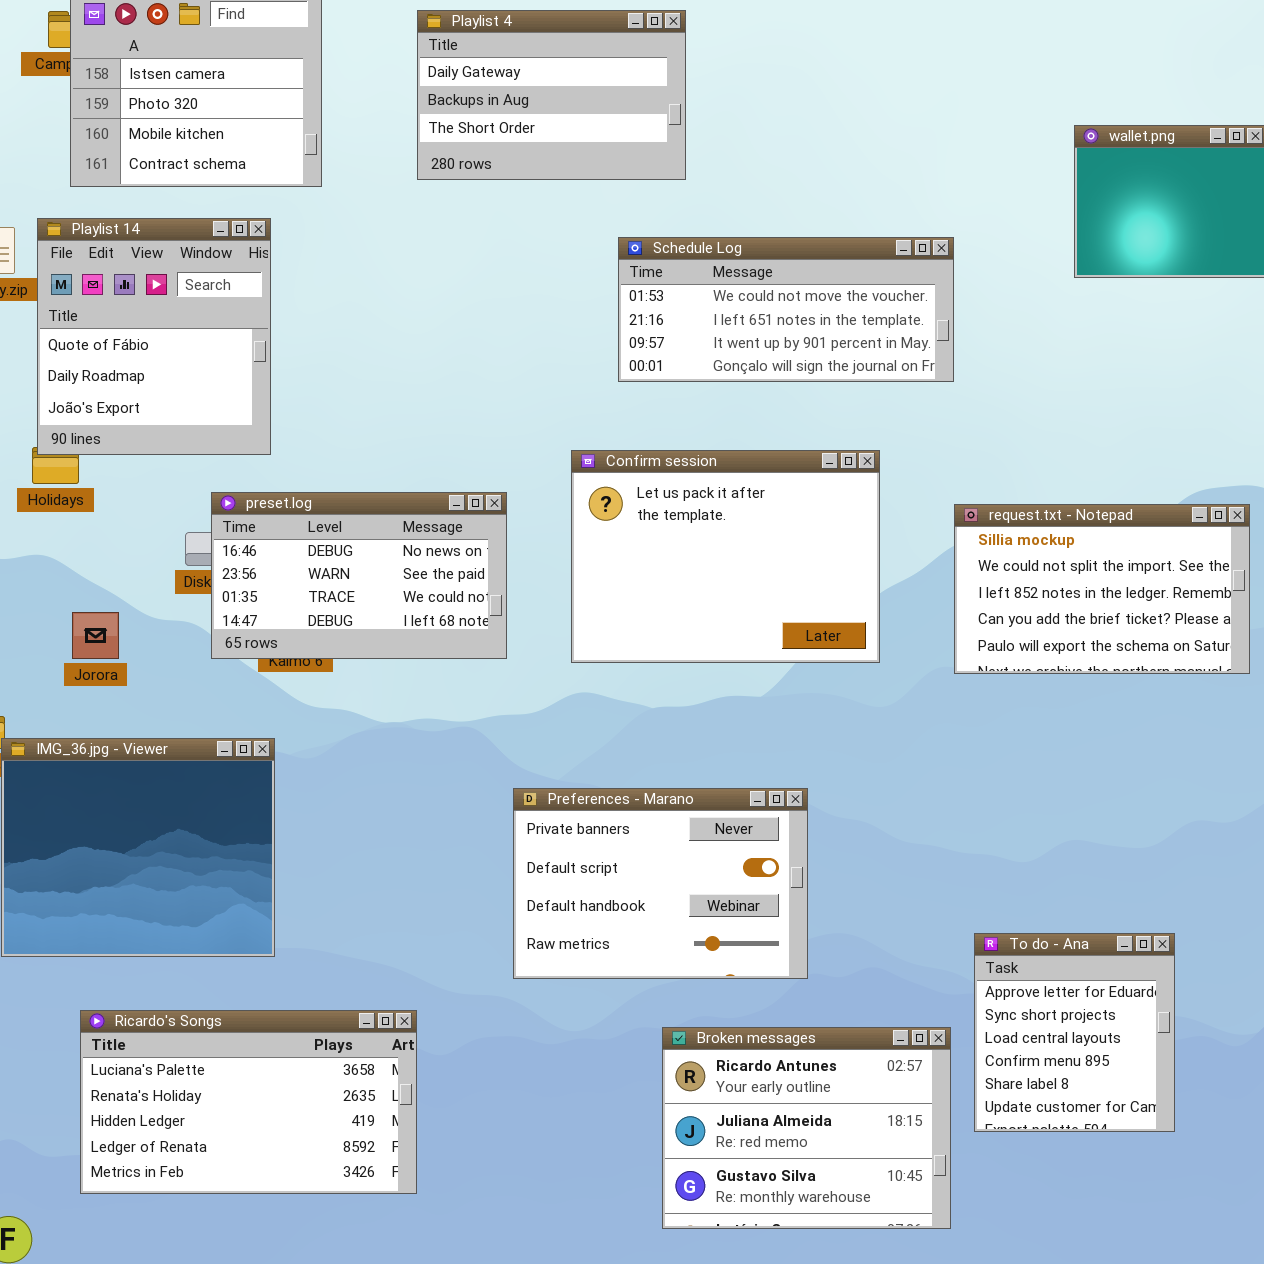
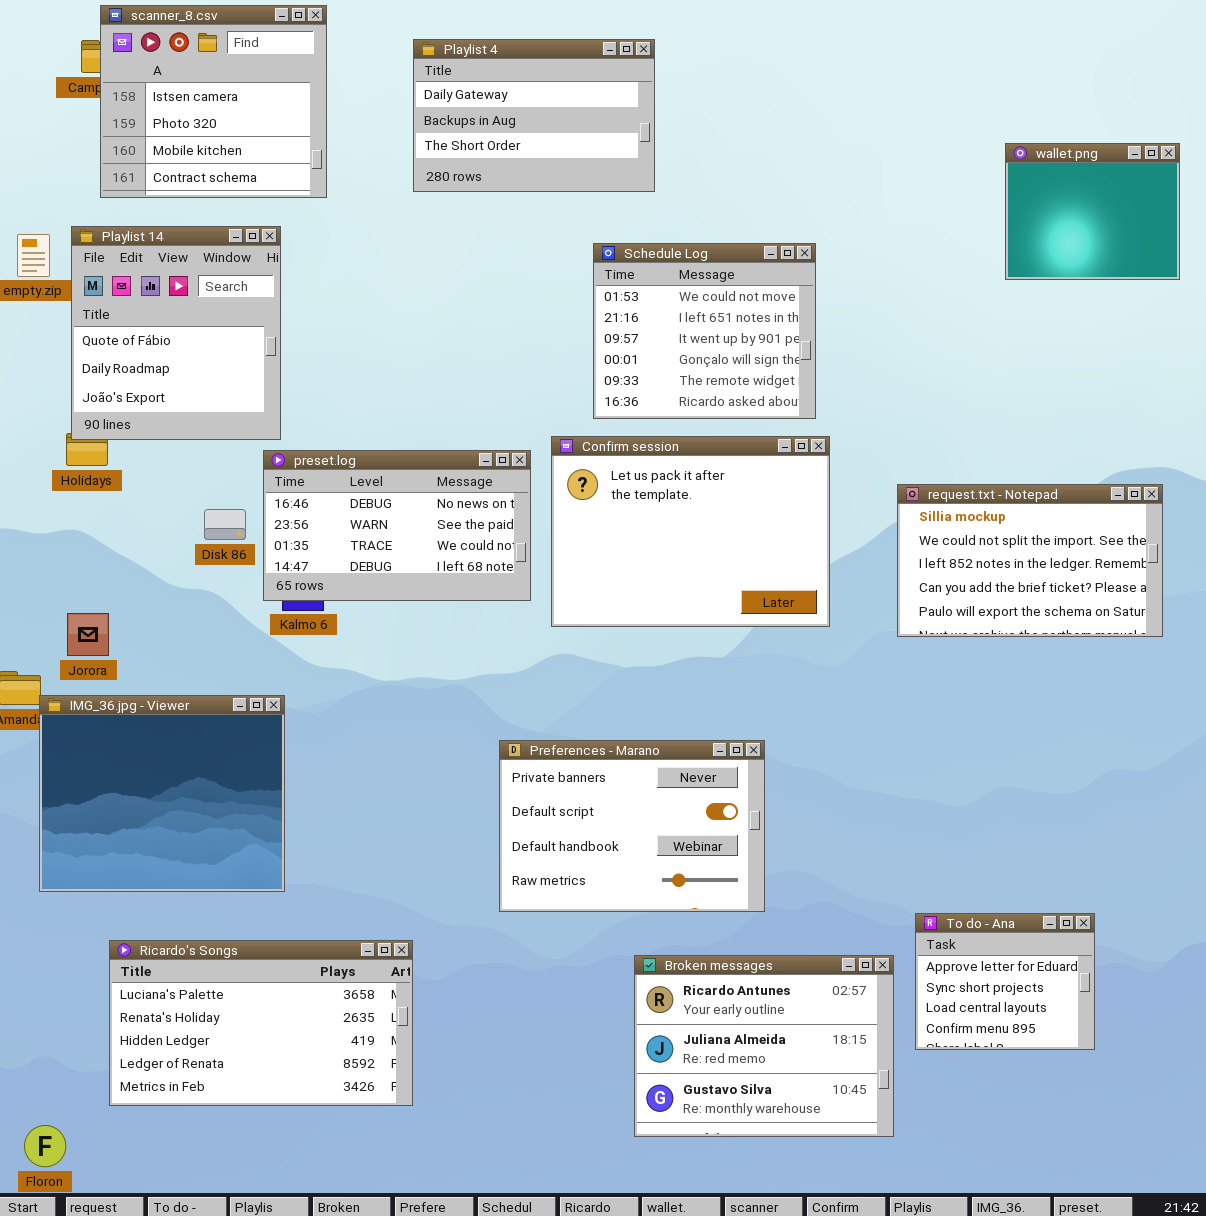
Schedule Log: [618,237,954,382] -> [593,243,816,419], resized
preset.log: [211,492,507,659] -> [263,450,531,601], moved
Jorora: [72,612,119,659] -> [67,613,109,656], moved
To do - Ana: [974,933,1175,1132] -> [915,913,1095,1050], resized

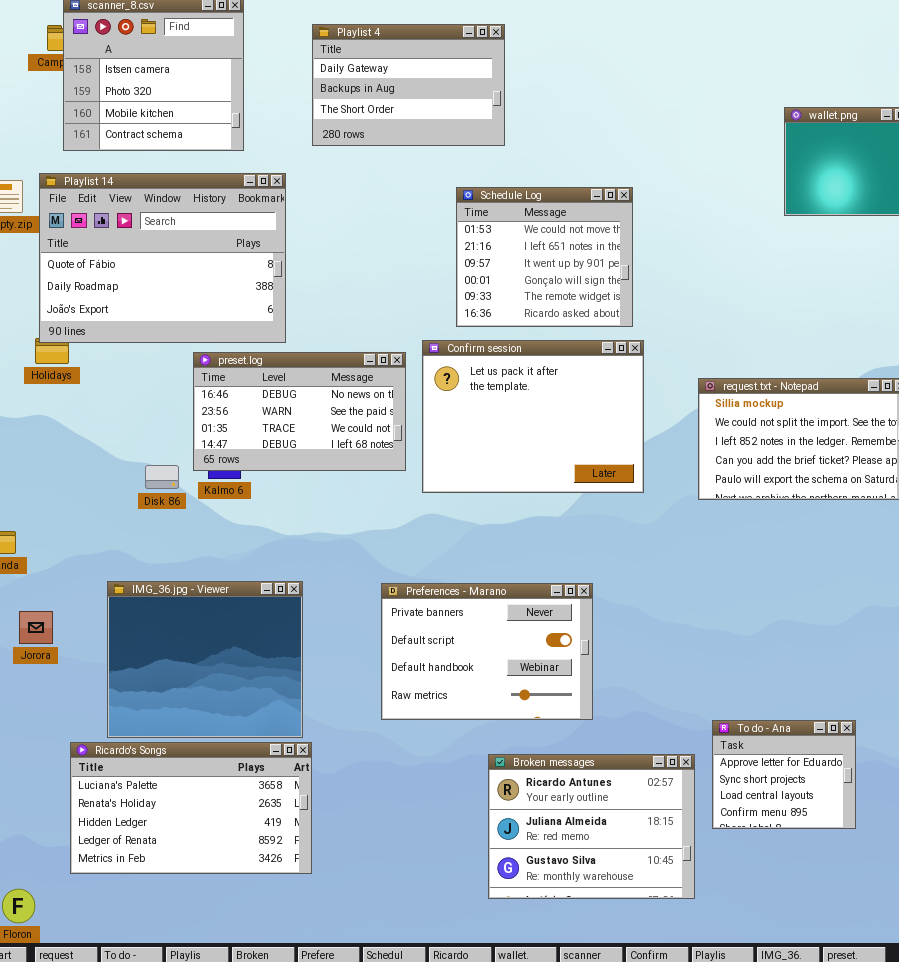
Playlist 14: [71,226,281,440] -> [39,173,286,343], resized
Disk 86: [204,509,246,540] -> [145,465,179,489], moved
Jorora: [67,613,109,656] -> [19,611,53,644], moved
IMG_36.jpg - Viewer: [39,695,285,892] -> [107,581,303,738], moved

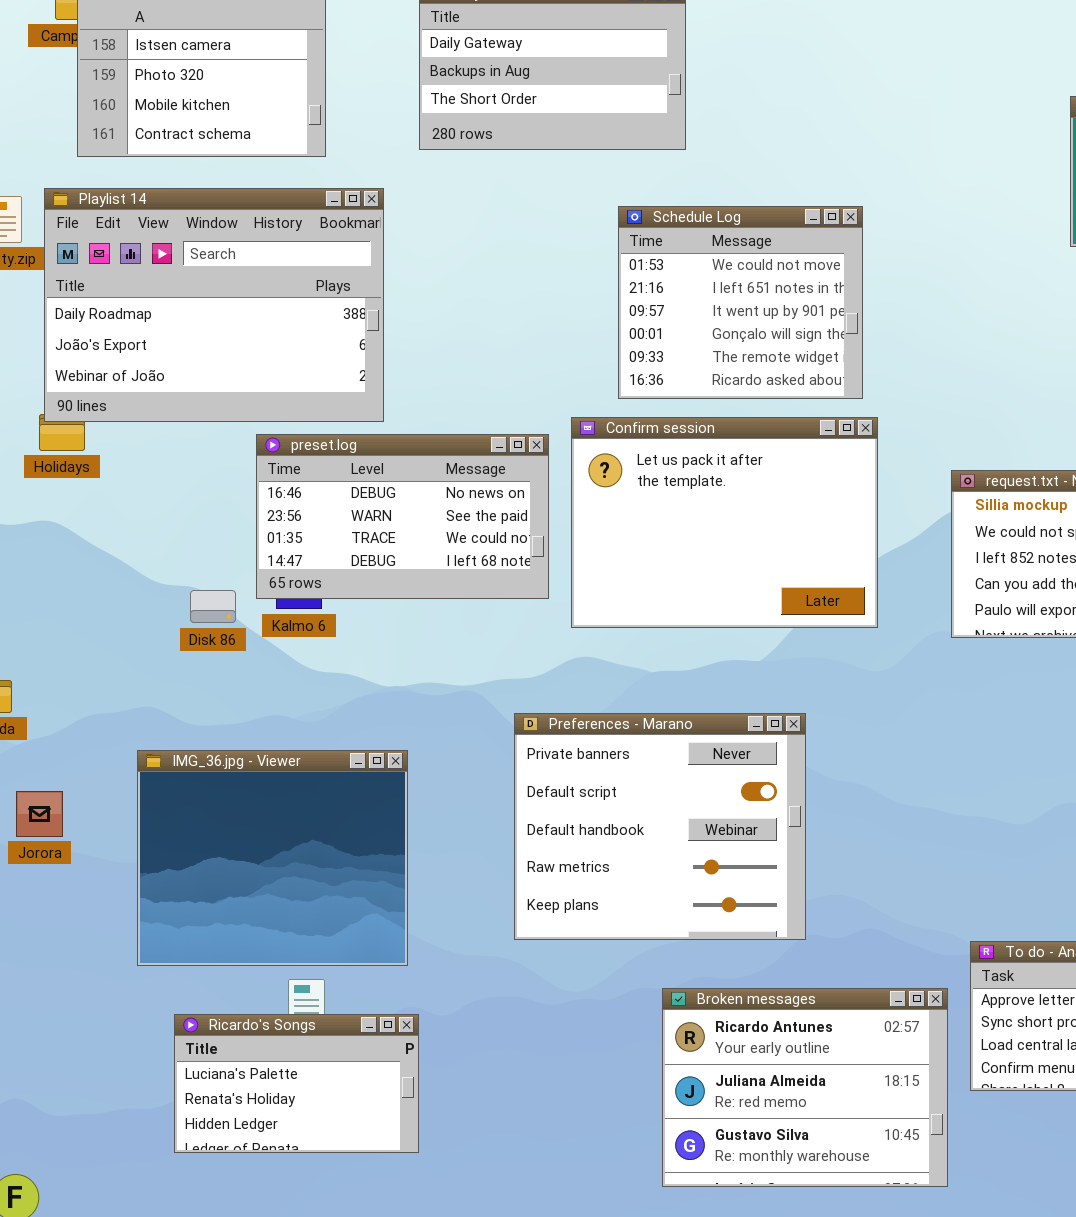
Playlist 14: [39,173,286,343] -> [44,188,384,422], scrolled down 1 row
Preferences - Marano: [381,583,593,720] -> [514,713,806,940], resized
Ricardo's Songs: [70,742,312,874] -> [174,1014,419,1153], resized

